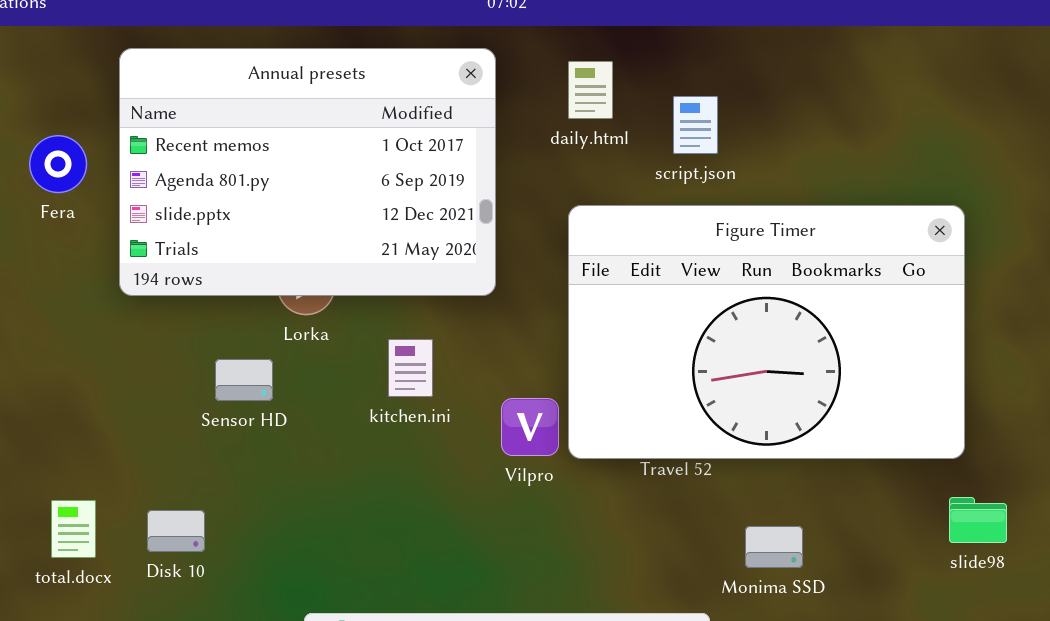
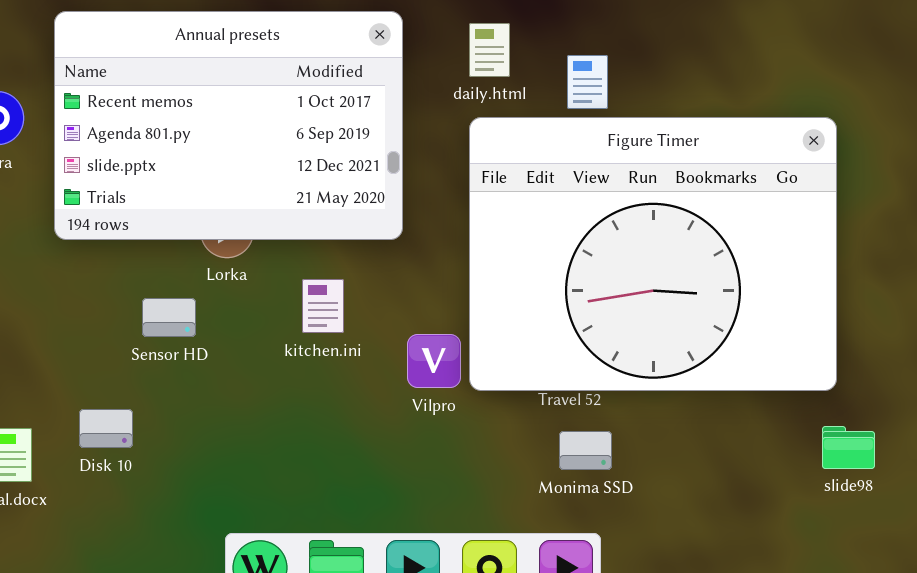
Figure Timer: [568,205,965,459] -> [469,117,837,391], resized
Disk 10: [147,510,205,552] -> [79,409,133,448], moved
Monima SSD: [745,526,803,568] -> [559,431,612,470], moved

